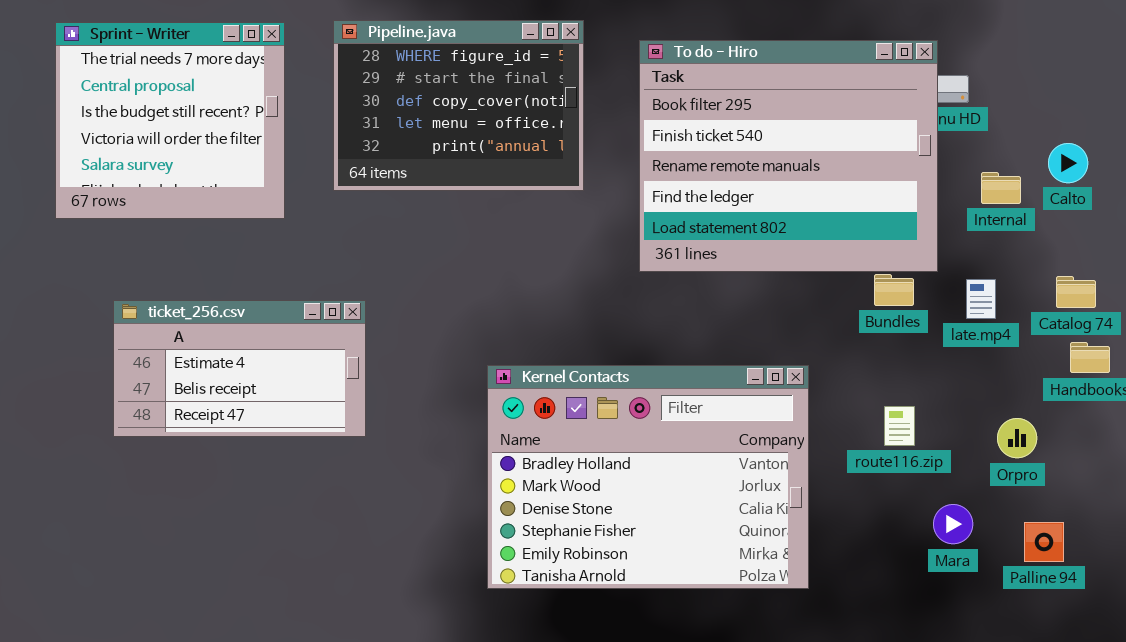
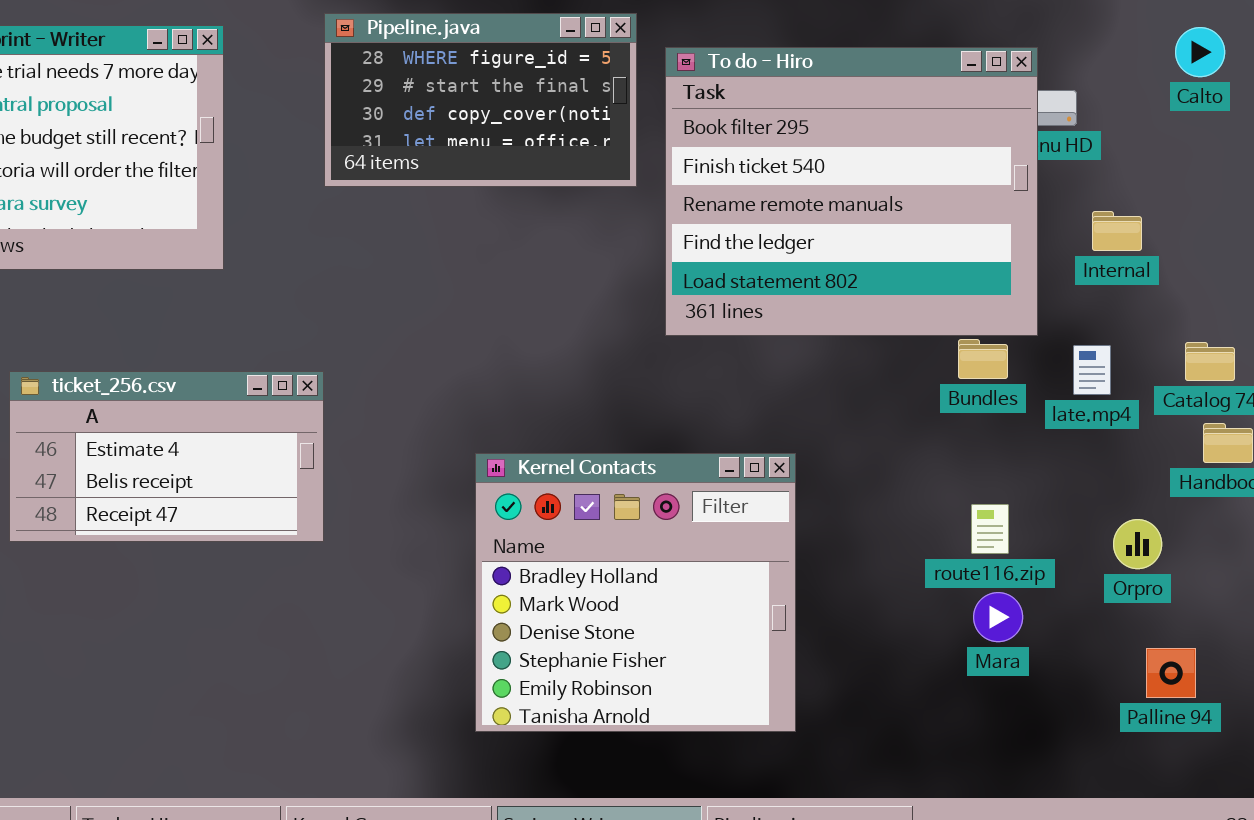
Pipeline.java: [333,20,584,191] -> [324,13,637,187], moved, resized
Calto: [1048,143,1088,183] -> [1175,27,1225,77], moved
Kernel Contacts: [487,365,809,589] -> [475,453,796,732], resized
Mara: [933,504,973,544] -> [973,592,1023,642], moved

